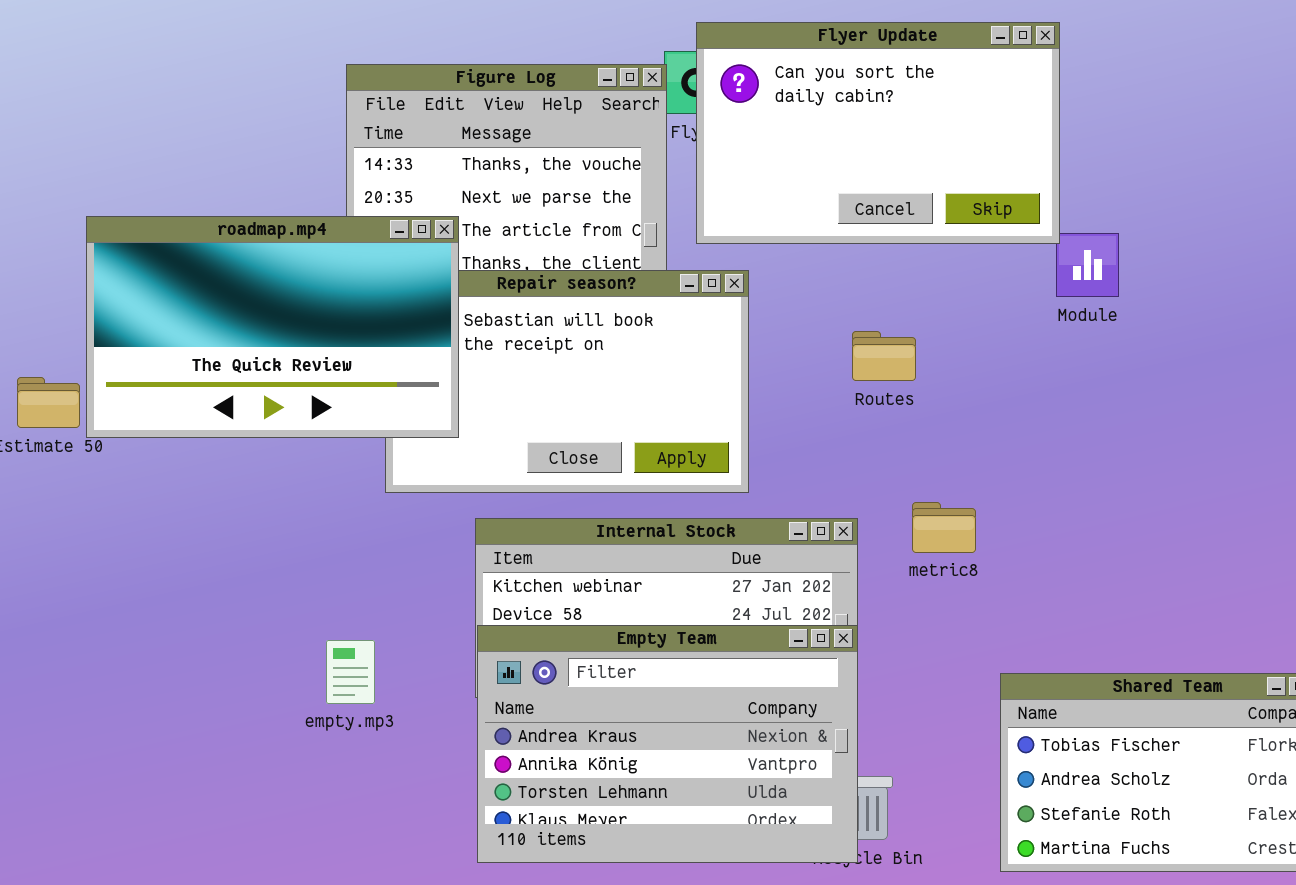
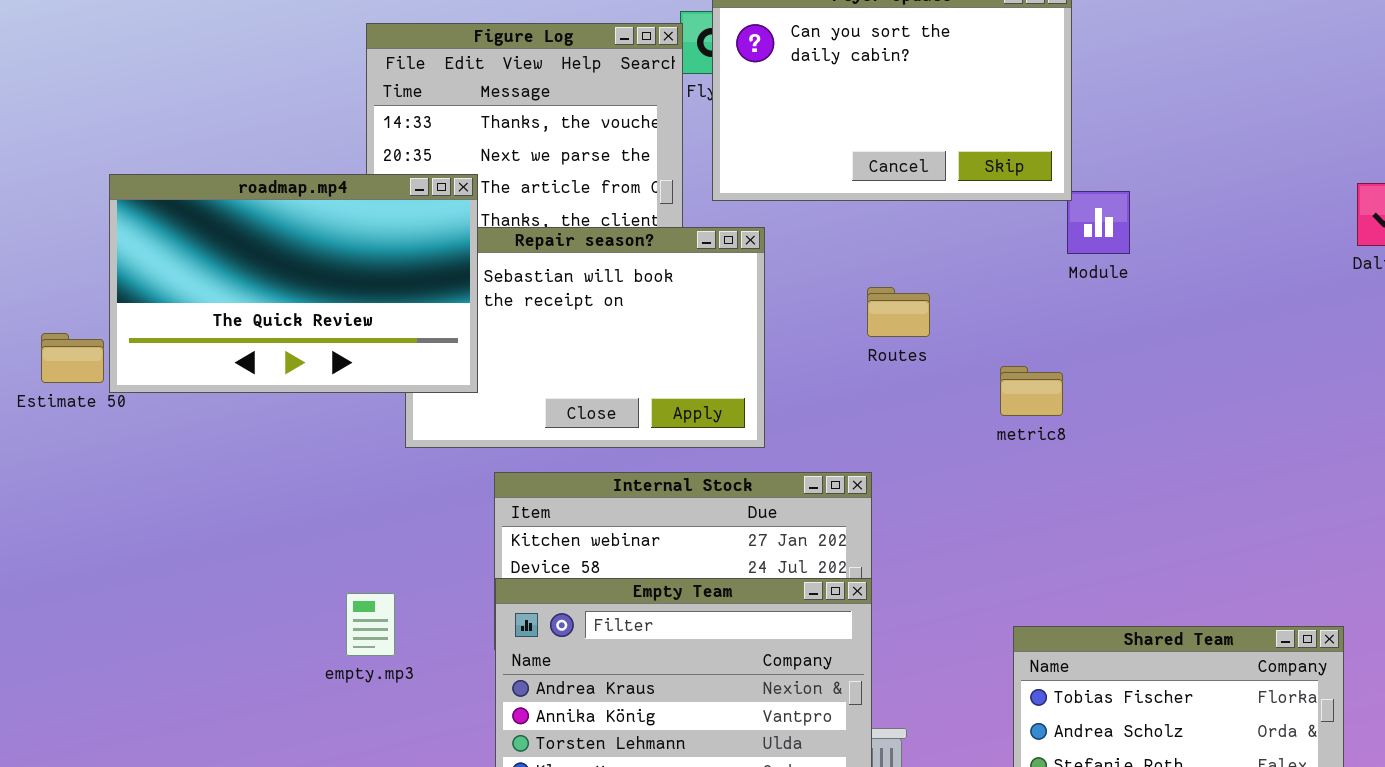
metric8: [912,502,976,553] -> [1000,366,1063,416], moved

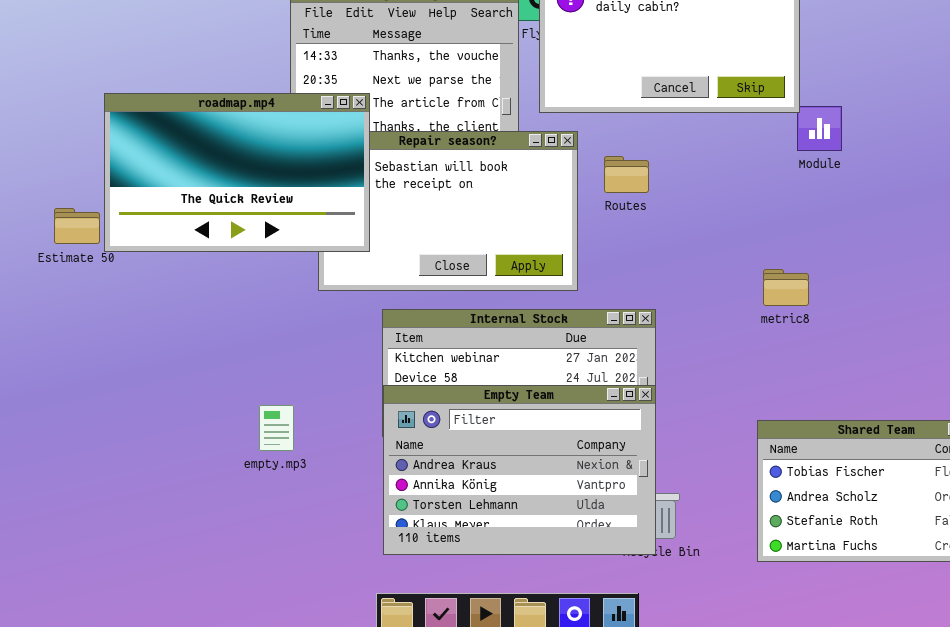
Routes: [867,287,930,337] -> [604,156,649,193], moved
metric8: [1000,366,1063,416] -> [763,269,809,306], moved
empty.mp3: [346,593,395,656] -> [259,405,294,451], moved

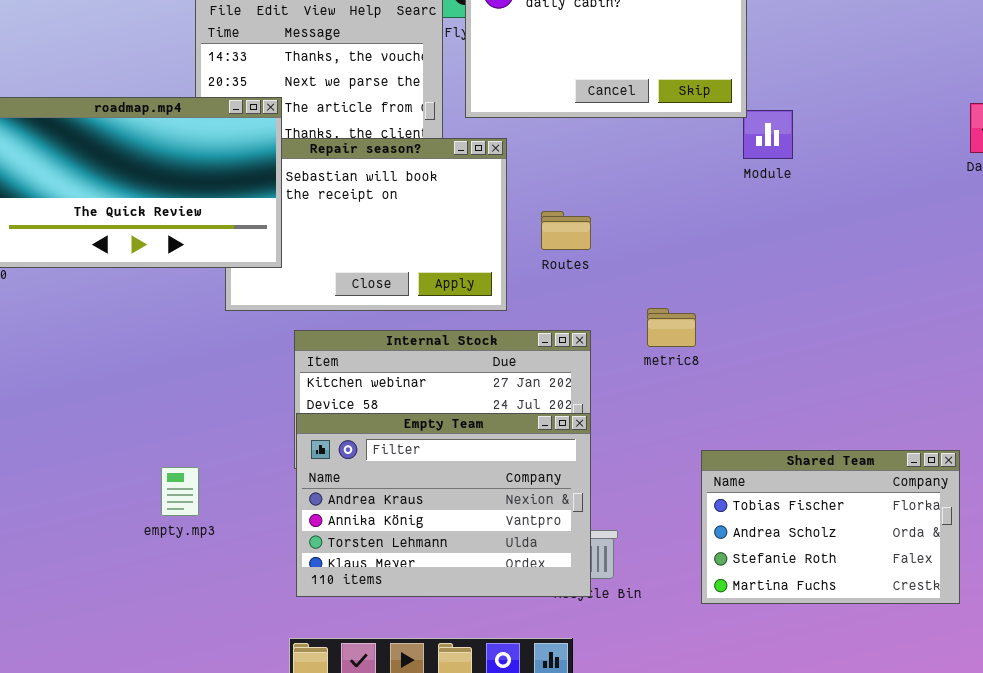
Routes: [604,156,649,193] -> [541,211,591,250], moved
metric8: [763,269,809,306] -> [647,308,696,347], moved
empty.mp3: [259,405,294,451] -> [161,467,199,516], moved

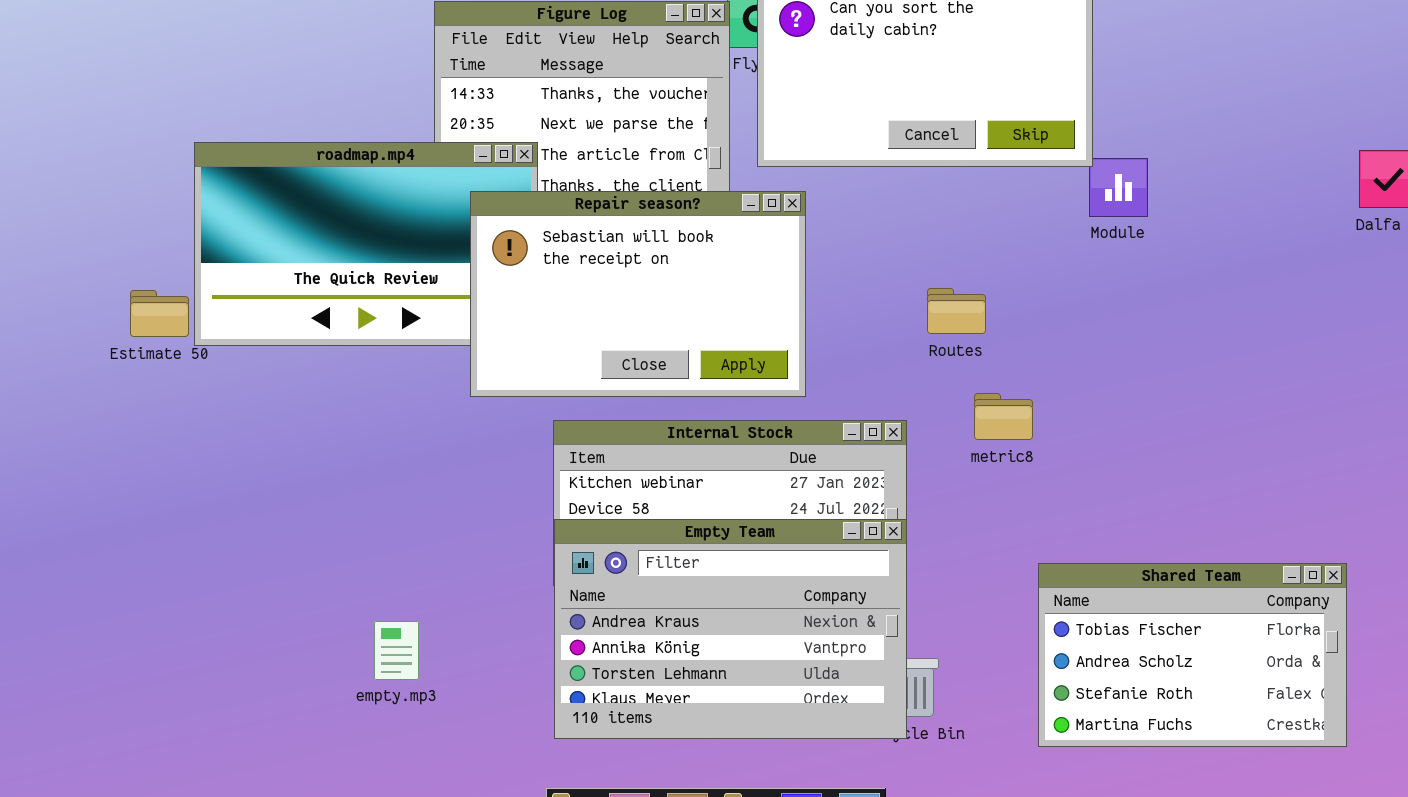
Repair season?: [225,138,507,311] -> [470,191,806,397], raised
Routes: [541,211,591,250] -> [927,288,986,334], moved
empty.mp3: [161,467,199,516] -> [374,621,419,680], moved

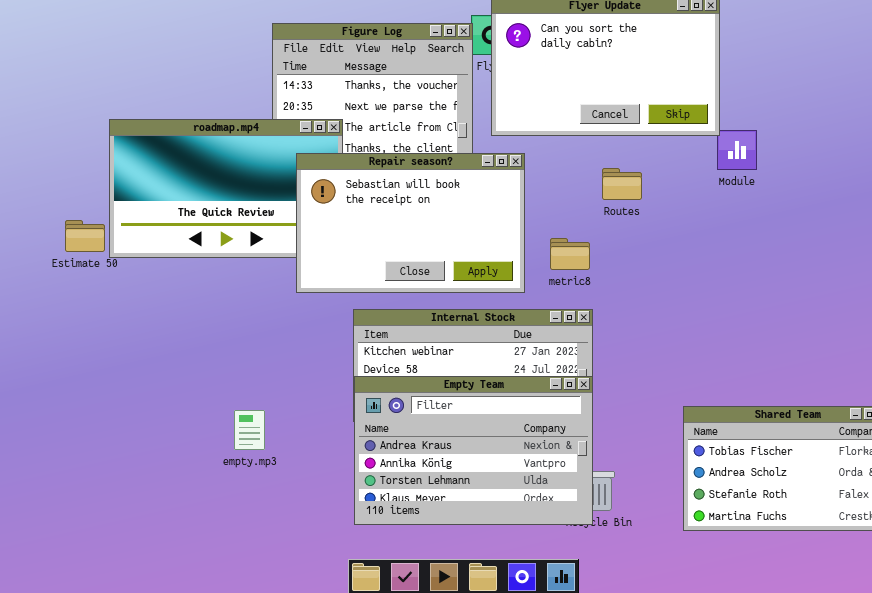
Routes: [927,288,986,334] -> [602,168,642,200], moved
metric8: [974,393,1033,440] -> [550,238,590,270], moved
empty.mp3: [374,621,419,680] -> [234,410,265,450], moved

